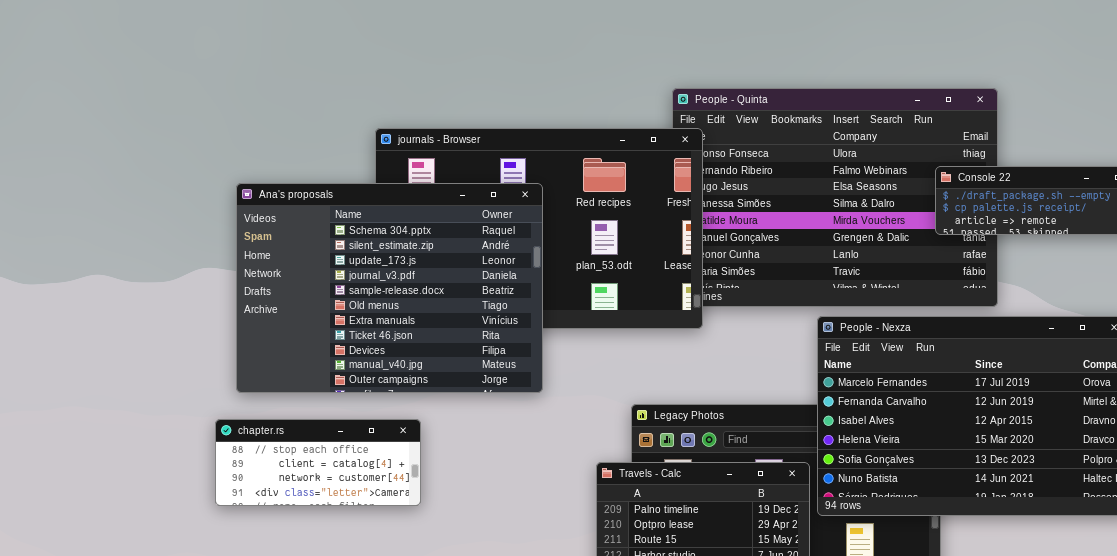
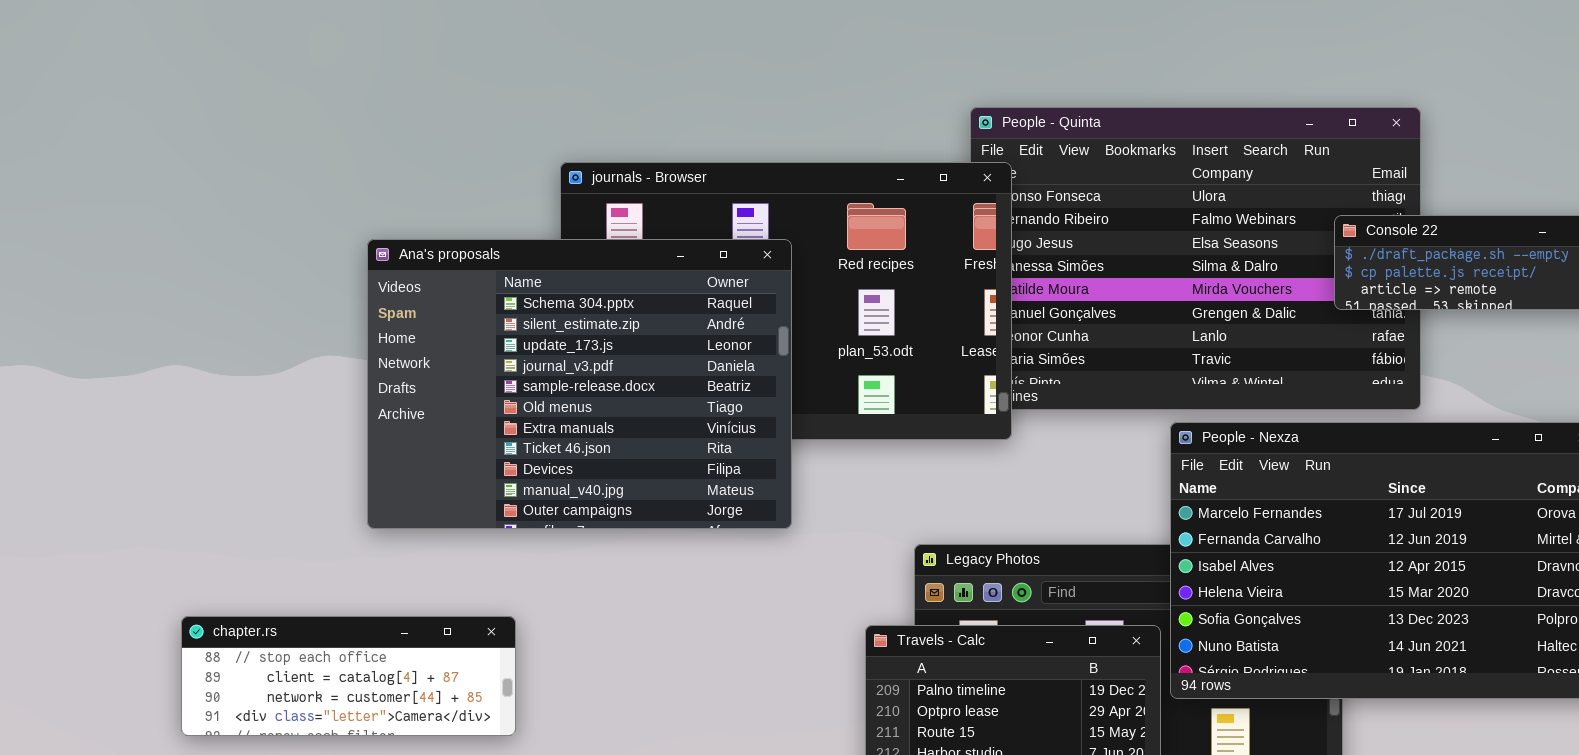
chapter.rs: [215,419,421,506] -> [181,616,516,736], moved, resized

